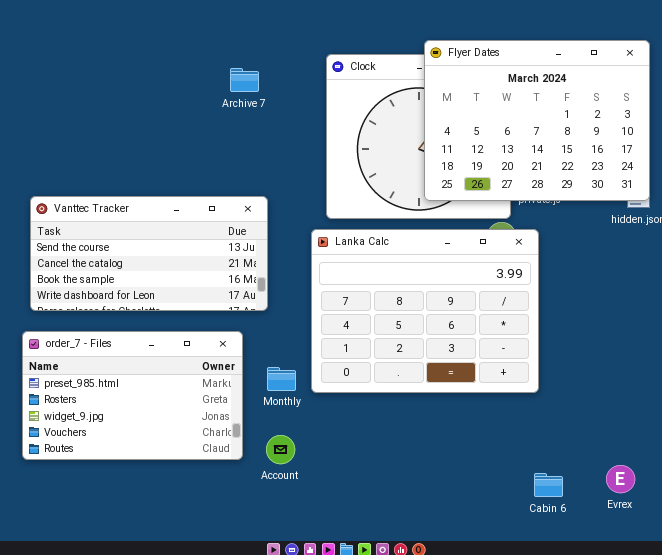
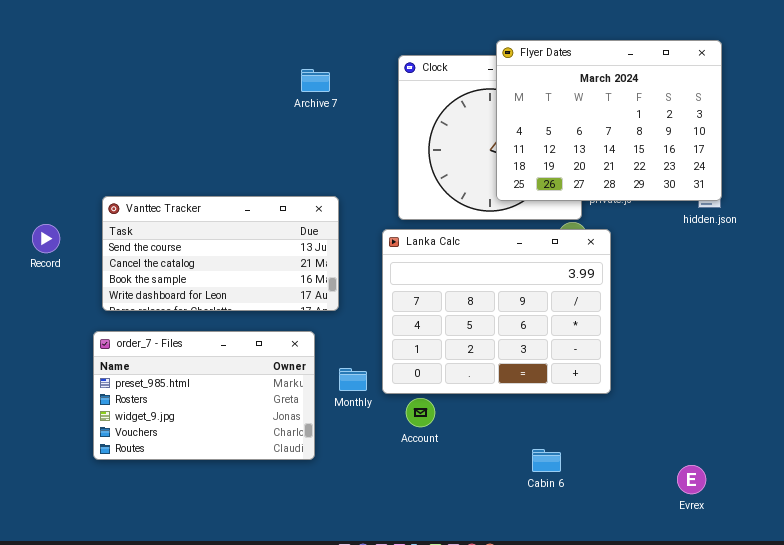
Account: [266,435,295,464] -> [406,398,435,427], moved
Cabin 6: [534,473,563,497] -> [532,449,561,472], moved

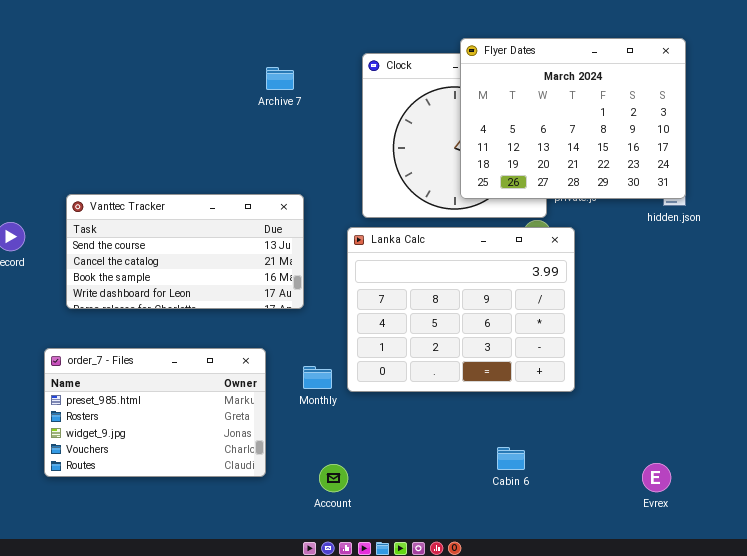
order_7 - Files: [93,331,315,460] -> [44,348,266,477], moved
Account: [406,398,435,427] -> [319,464,348,492], moved

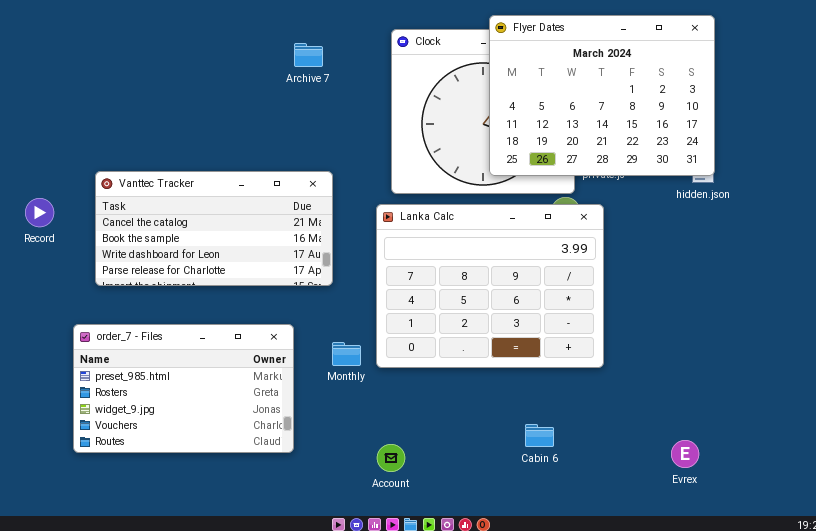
Vanttec Tracker: [66,194,304,309] -> [95,171,333,286], scrolled down 1 row
Account: [319,464,348,492] -> [377,444,405,472], moved

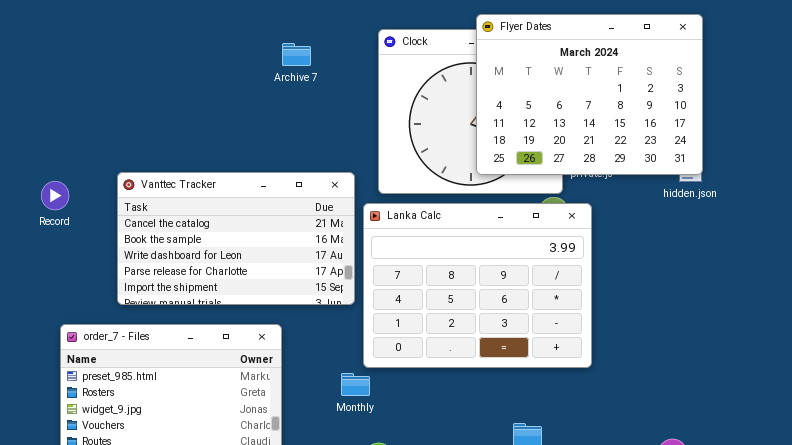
Vanttec Tracker: [95,171,333,286] -> [117,172,355,305], moved, resized
Record: [25,198,54,227] -> [41,181,69,210], moved
Monthly: [332,342,361,366] -> [341,373,370,396], moved

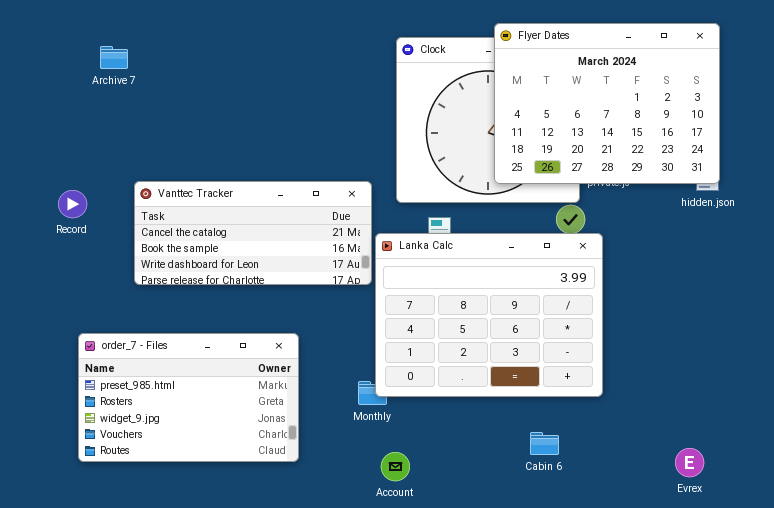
Archive 7: [282,43,311,66] -> [100,46,128,69], moved
Vanttec Tracker: [117,172,355,305] -> [134,181,372,285], resized
Lanka Calc: [363,203,592,368] -> [375,233,603,397], moved

